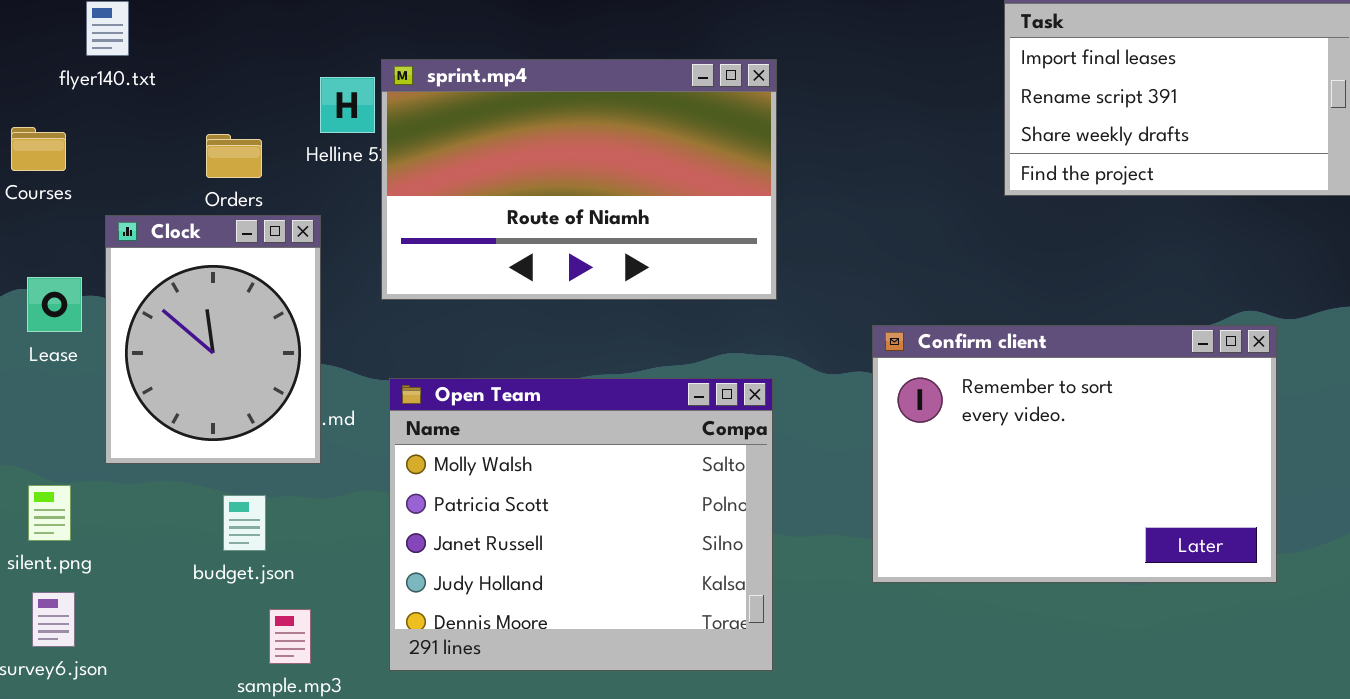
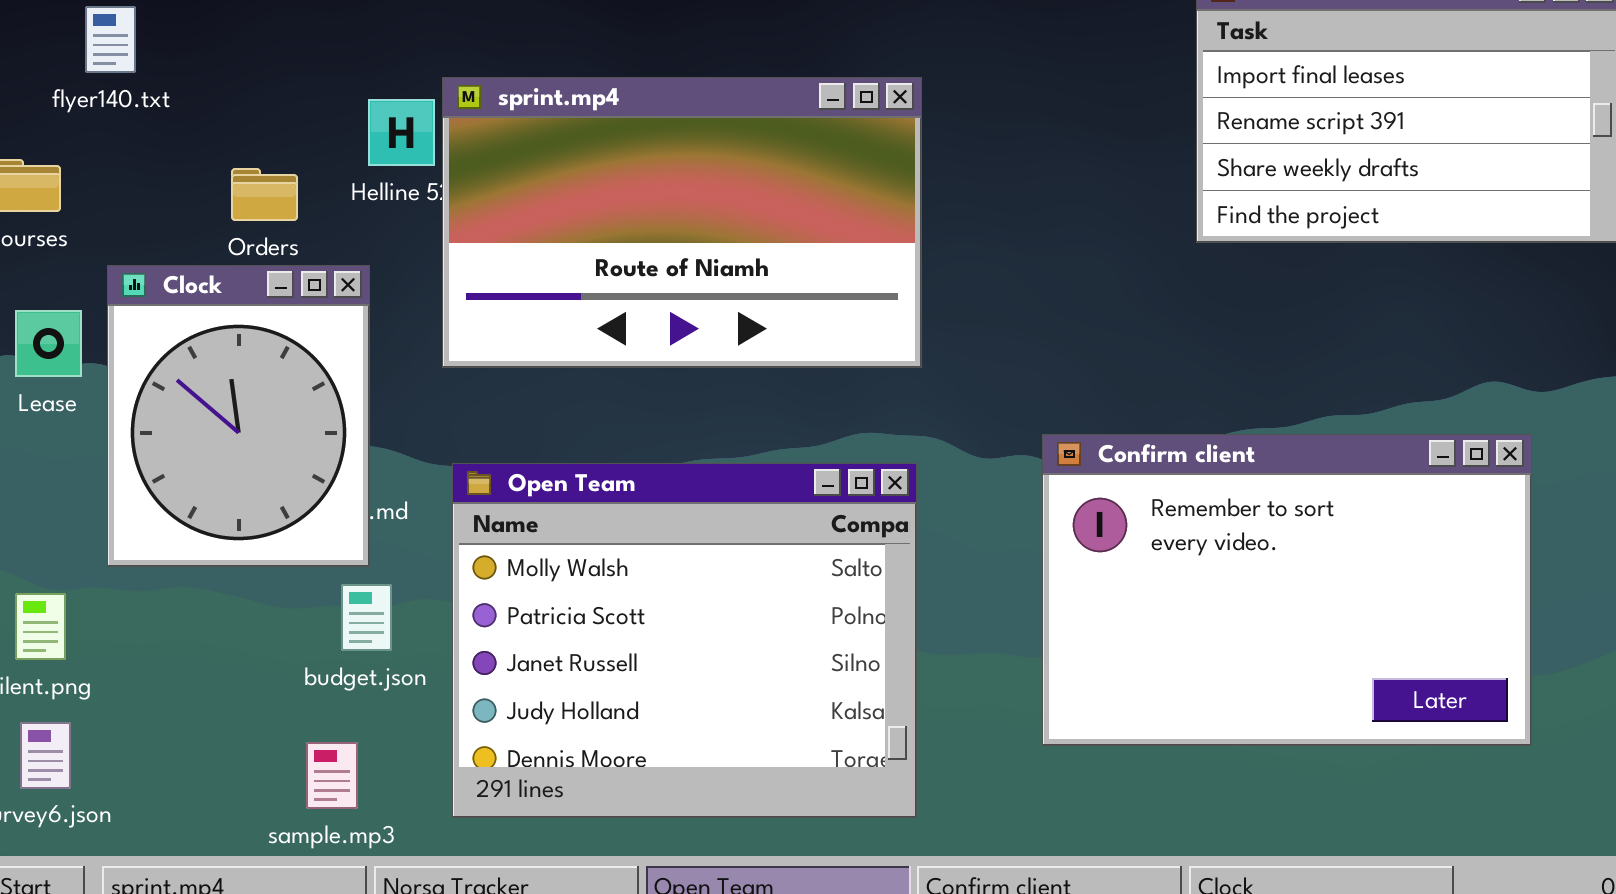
Lease: [27,277,82,332] -> [15,310,82,377], moved
Confirm client: [872,325,1277,583] -> [1042,434,1532,746], moved
budget.json: [223,495,266,551] -> [341,584,392,651], moved

